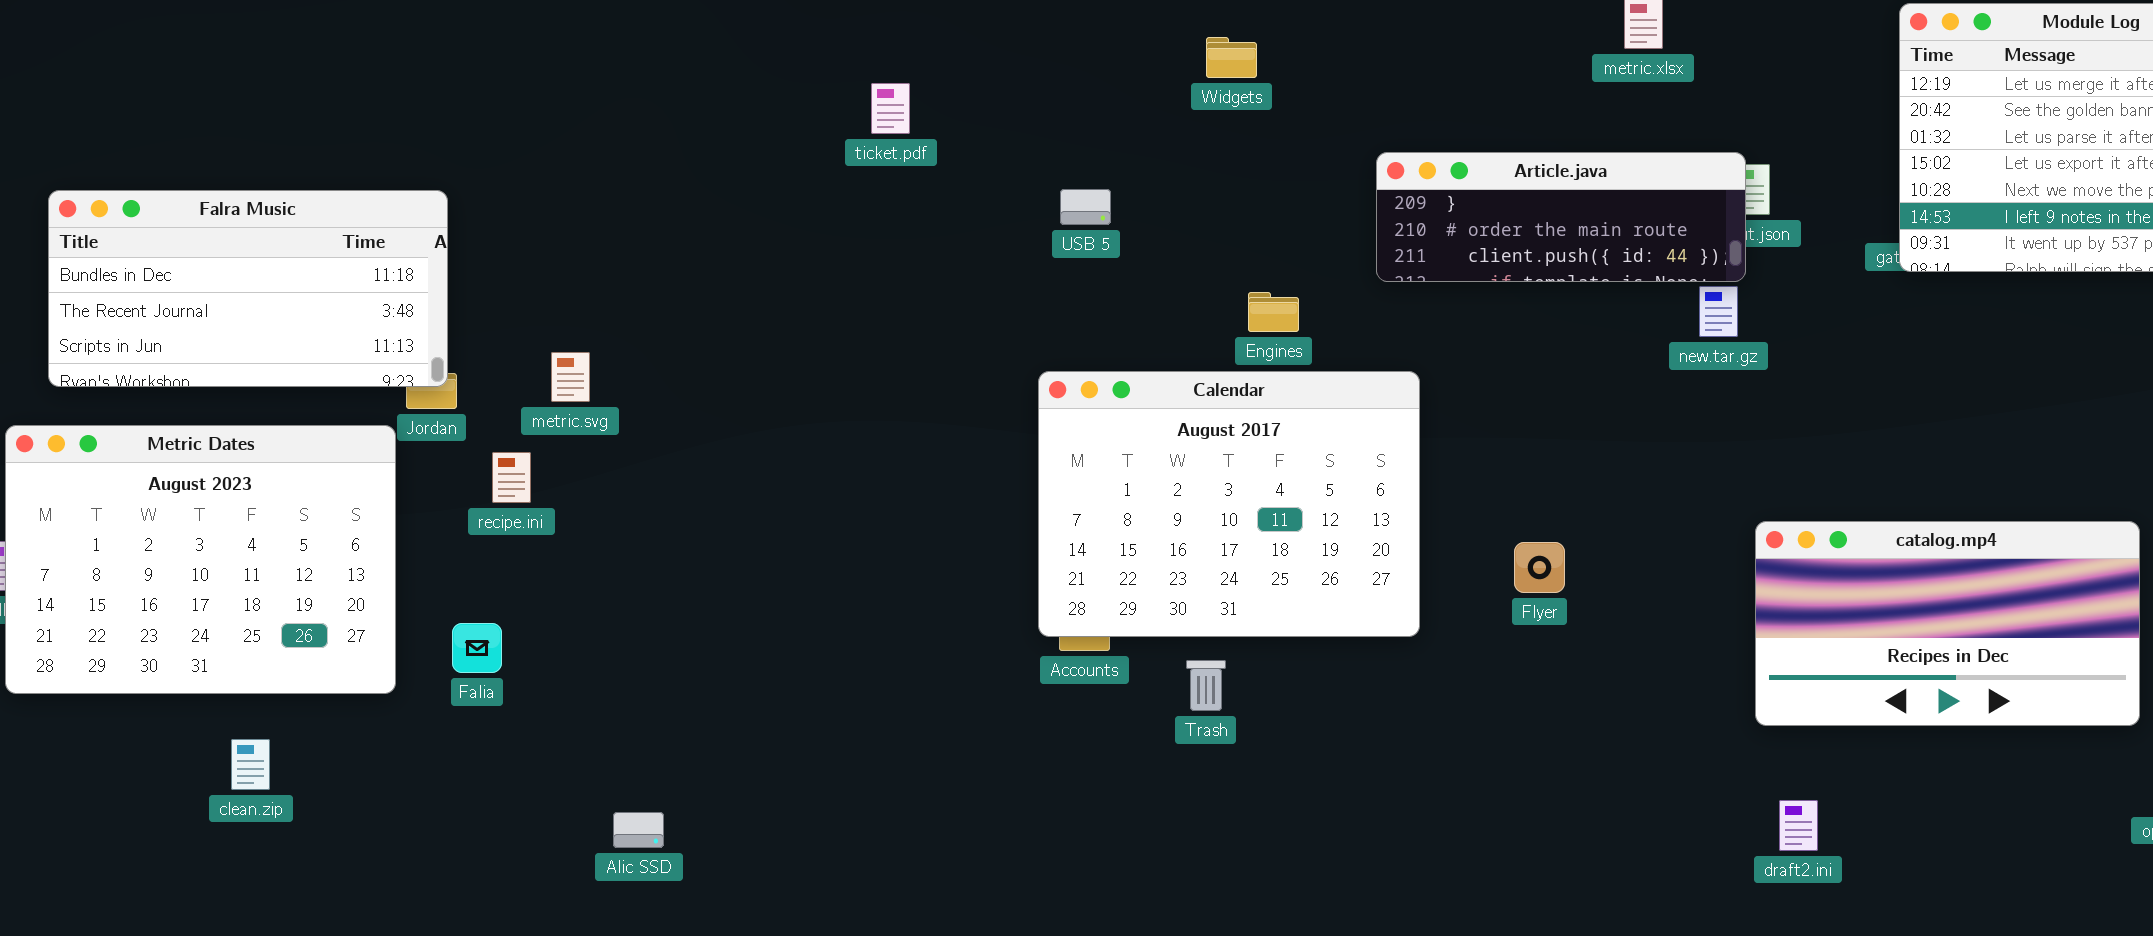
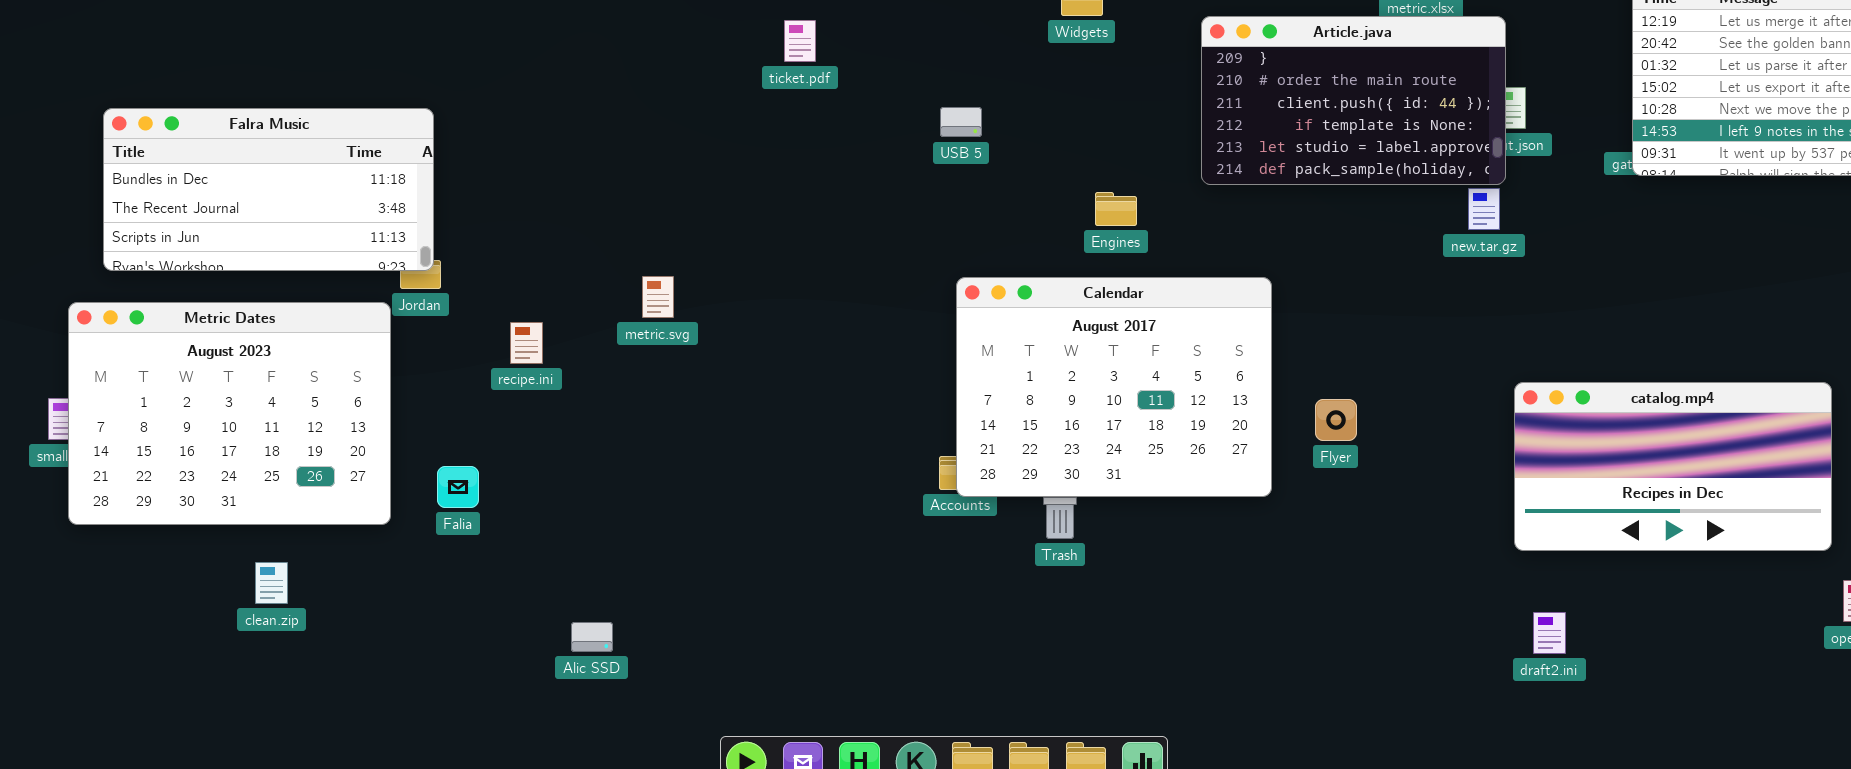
Article.java: [1376,152,1746,282] -> [1201,16,1506,185], resized
metric.svg: [551,352,590,402] -> [642,276,674,318], moved
Calendar: [1038,371,1420,637] -> [956,277,1272,497], moved
recipe.ini: [492,452,531,503] -> [510,322,543,364], moved

